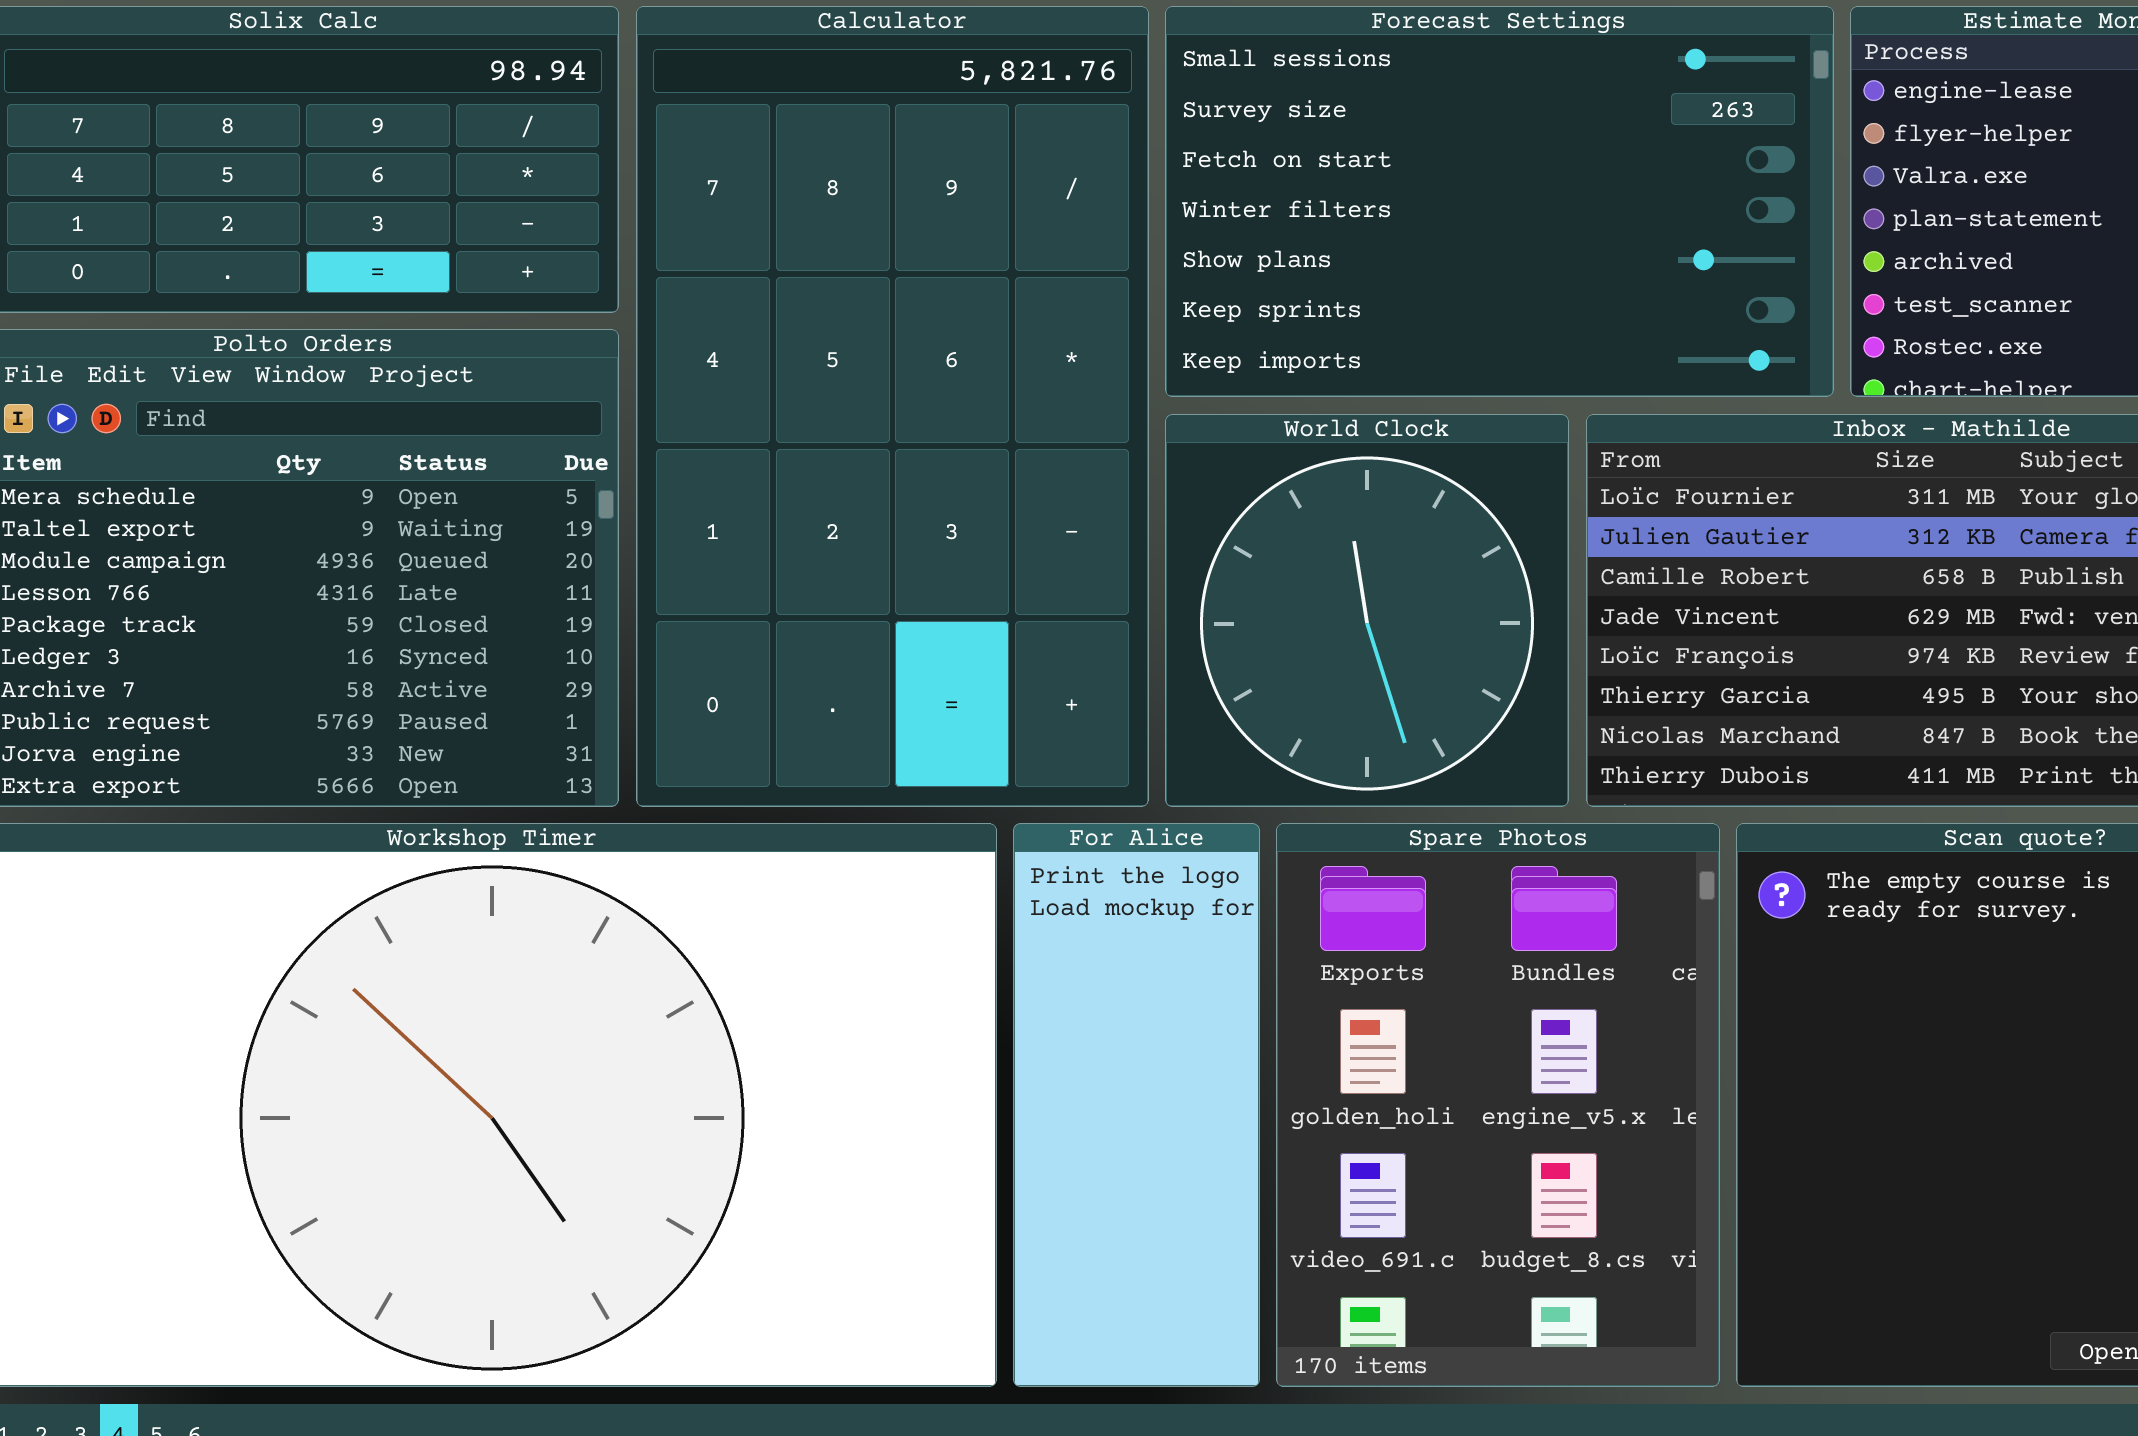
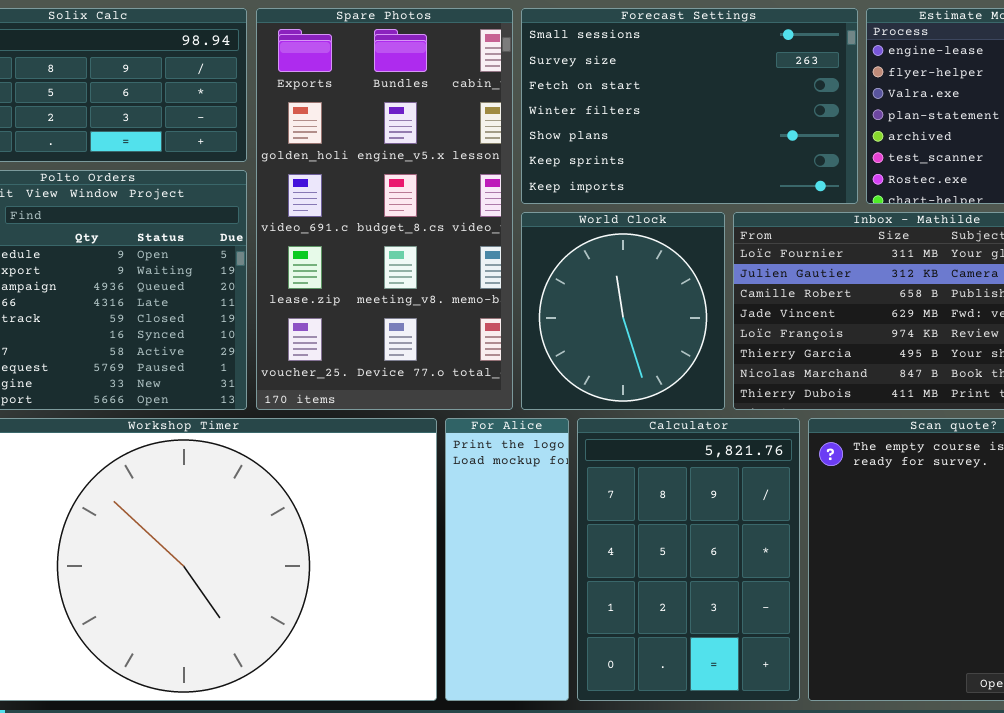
Calculator: [636,6,1149,807] -> [577,418,800,701], moved, resized
Spare Photos: [1276,823,1720,1387] -> [256,8,513,410], moved, resized

